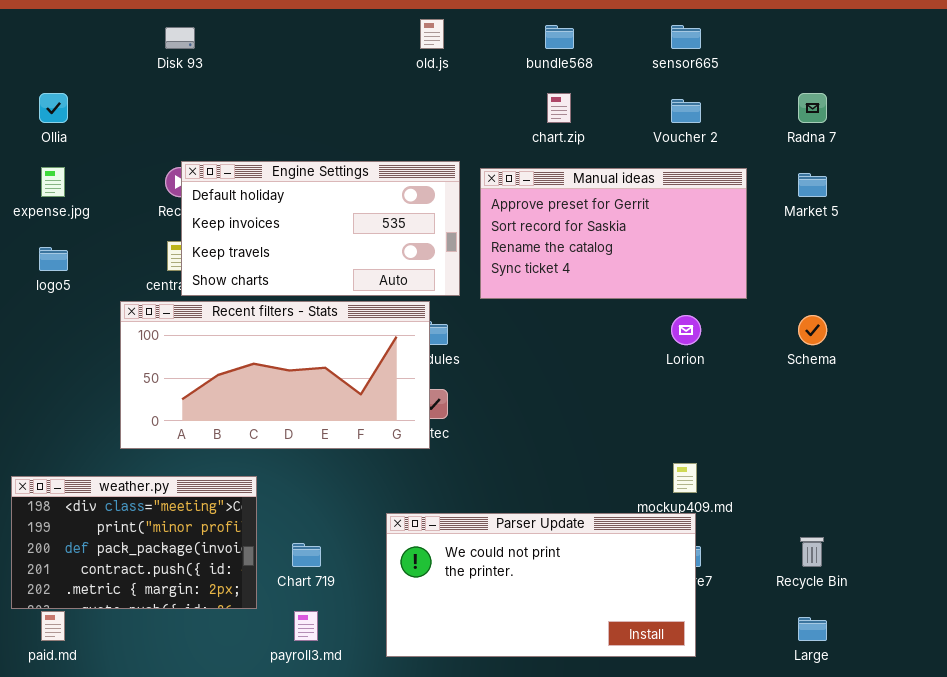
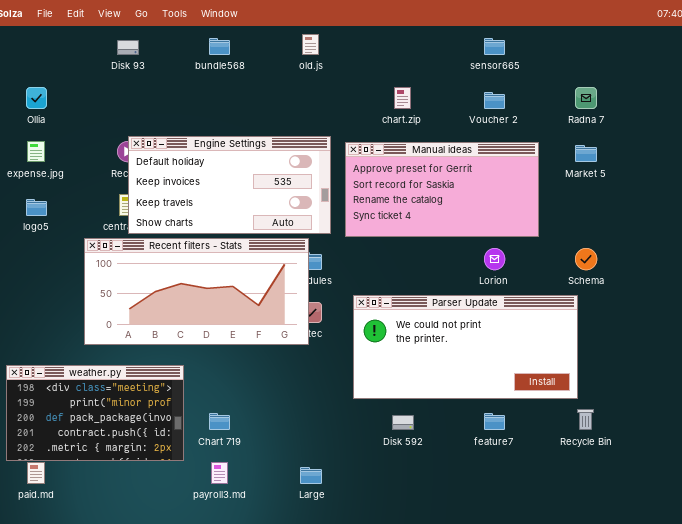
bundle568: [545,25,574,49] -> [209,38,230,55], moved
Parser Update: [386,513,696,657] -> [353,295,578,399], moved
Large: [798,617,827,641] -> [300,467,322,484], moved

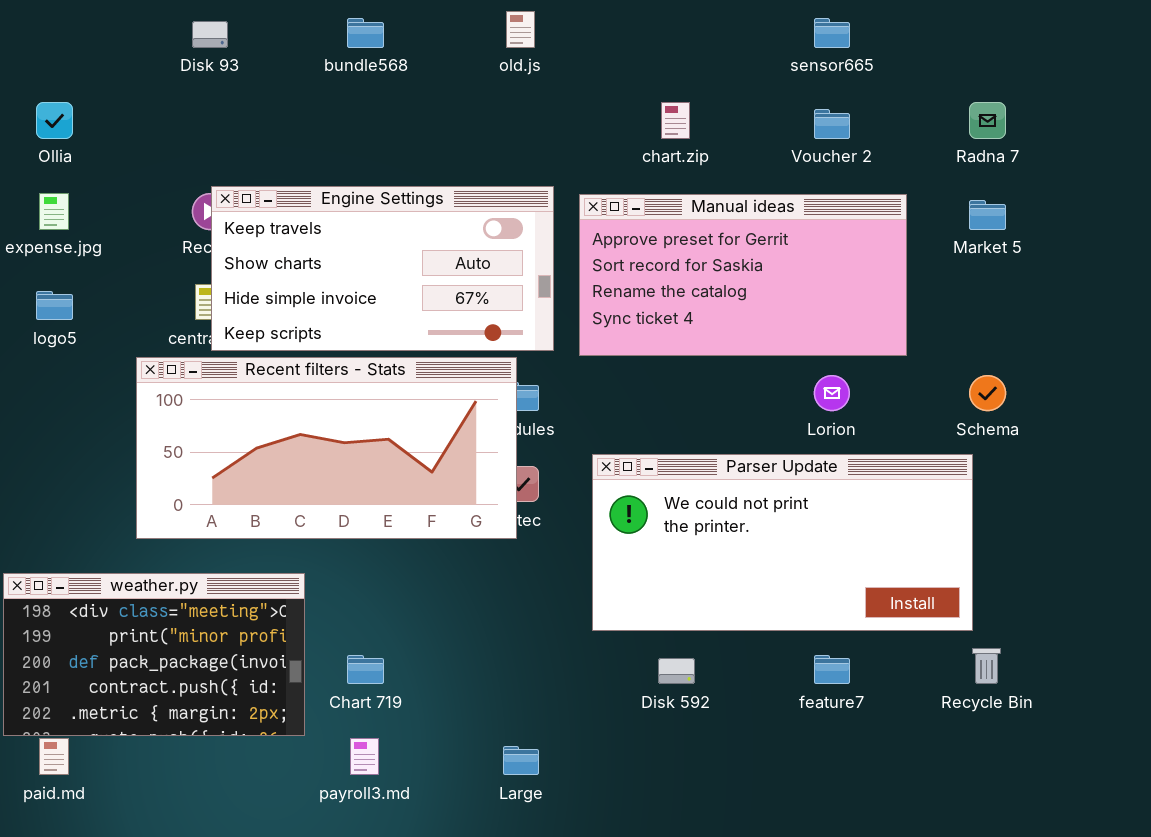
Engine Settings: [128,136,331,234] -> [211,186,554,351], scrolled down 2 rows

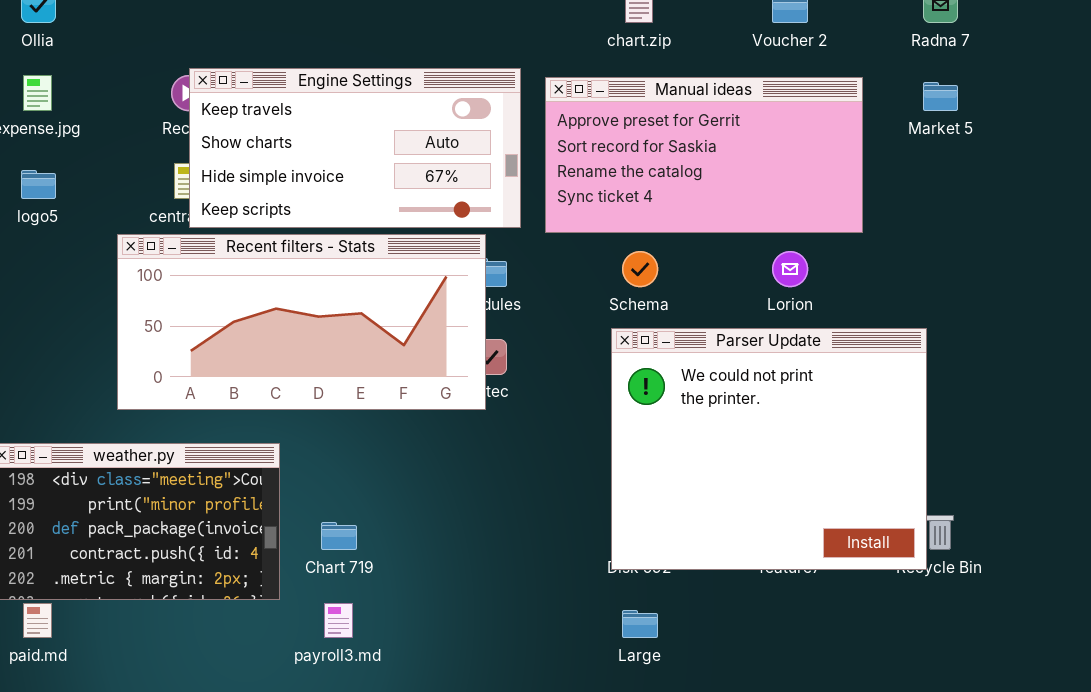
Schema: [969,375,1006,411] -> [622,251,658,287], moved
Parser Update: [592,454,973,631] -> [611,328,927,570], resized
Large: [503,746,539,775] -> [622,610,658,638], moved

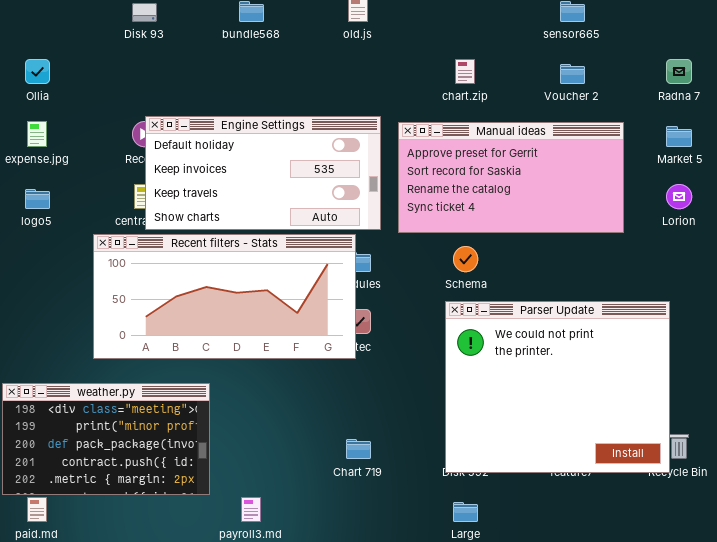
Engine Settings: [189,68,521,228] -> [145,116,381,230], scrolled up 2 rows
Lorion: [772,251,808,287] -> [666,184,692,209], moved
Chart 719: [321,522,357,550] -> [346,439,371,459], moved

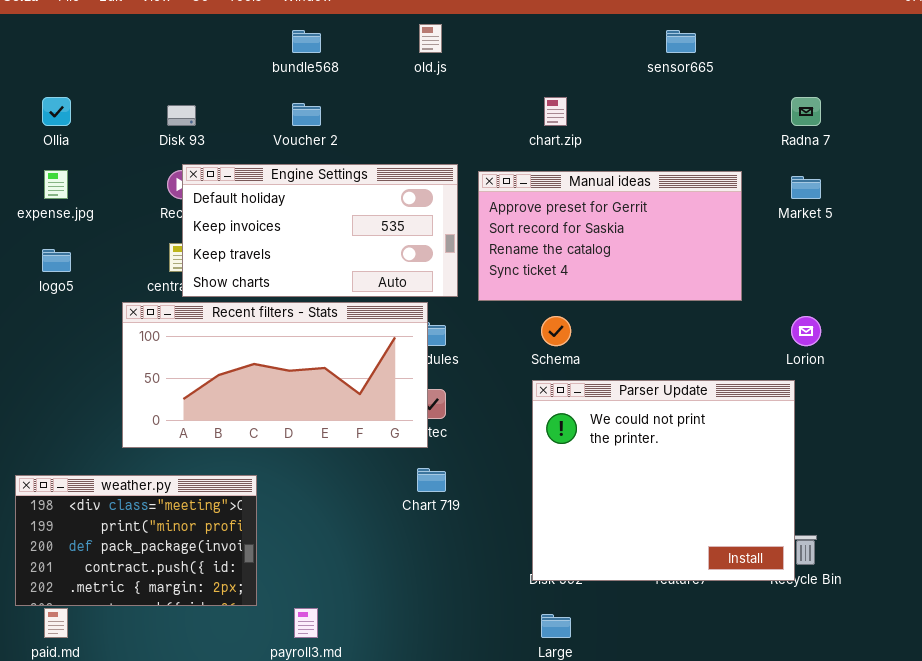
Disk 93: [132,3,157,22] -> [167,105,196,126], moved
Voucher 2: [560,64,585,84] -> [292,103,321,126], moved
Lorion: [666,184,692,209] -> [791,316,821,346], moved
Chart 719: [346,439,371,459] -> [417,468,446,492], moved

